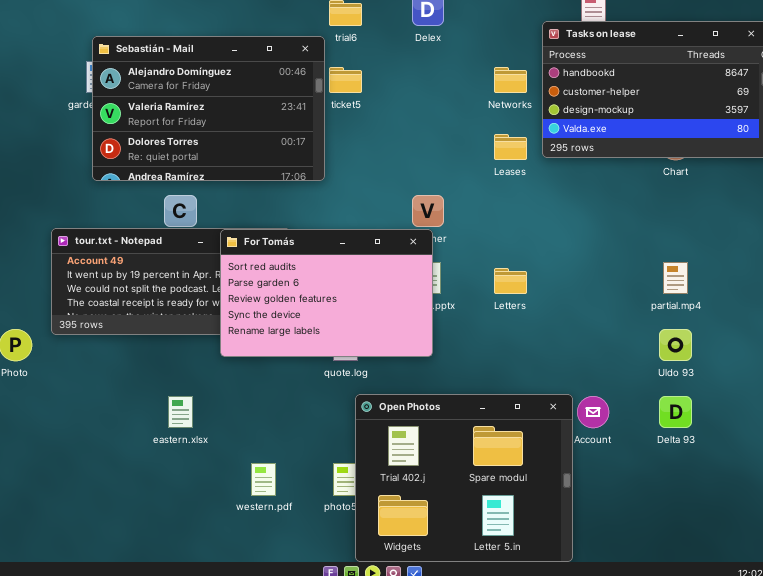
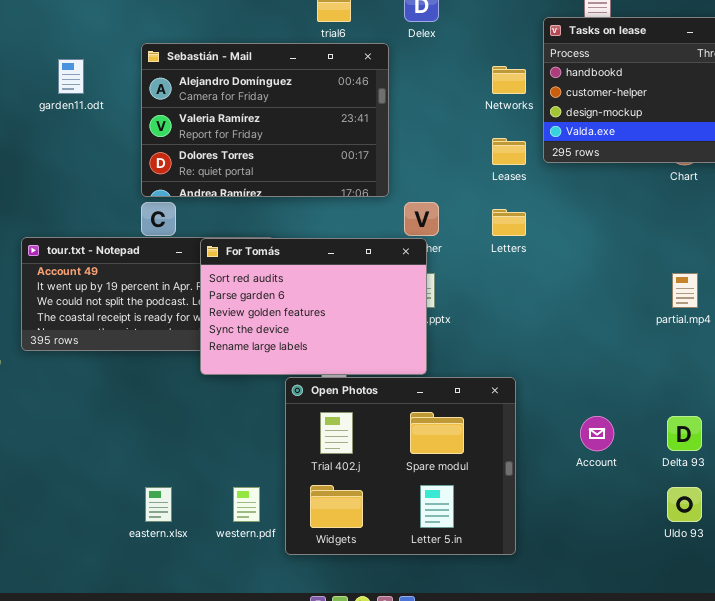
Sebastián - Mail: [92,36,325,181] -> [141,43,389,197], moved
Letters: [494,268,527,294] -> [492,209,526,236], moved
Uldo 93: [659,329,692,361] -> [667,487,702,522], moved
Open Photos: [355,394,573,562] -> [285,377,516,555], moved
eastern.xlsx: [168,396,193,428] -> [145,487,172,522], moved

